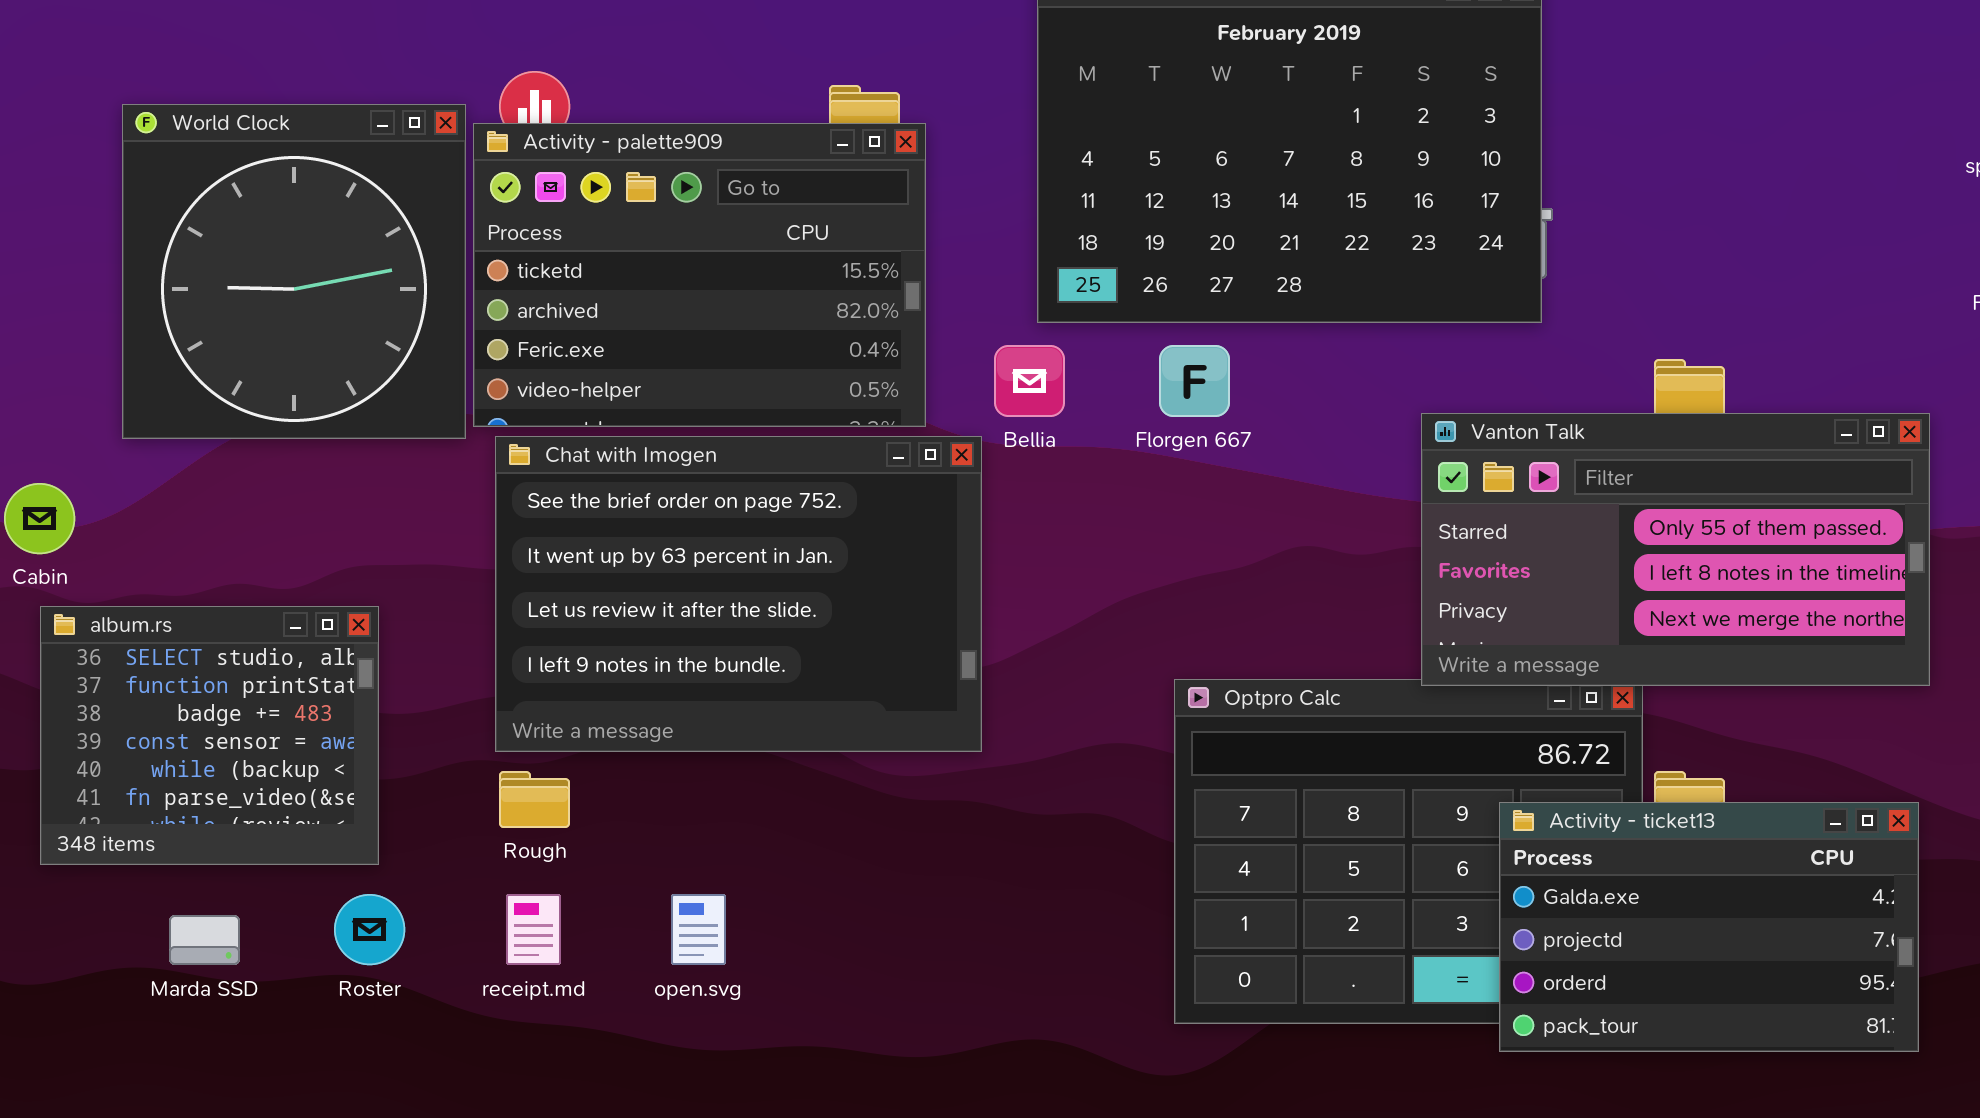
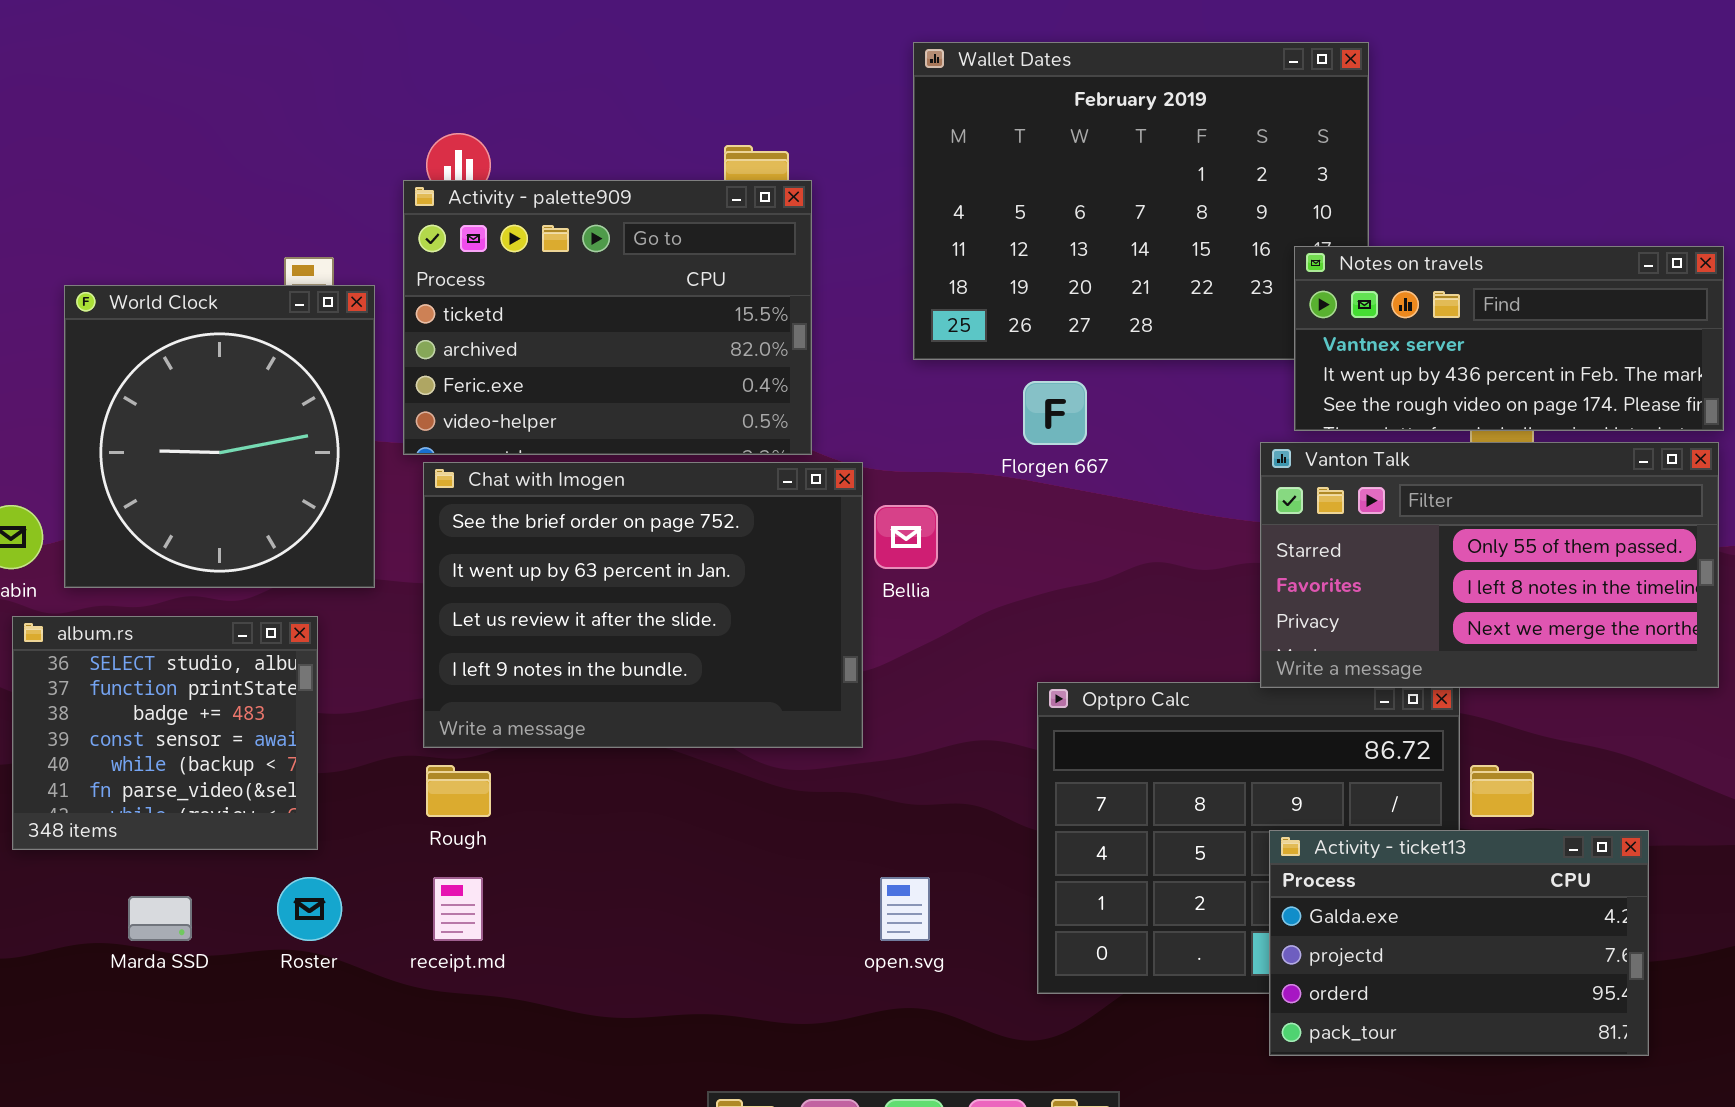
World Clock: [122,104,466,439] -> [64,285,375,588], moved
Notes on travels: none -> [1294,246,1724,431], opened
Bellia: [994,345,1065,417] -> [874,505,938,569], moved
Activity - ticket13: [1499,802,1919,1052] -> [1269,830,1649,1056], moved
open.svg: [671,894,726,965] -> [880,877,930,941], moved

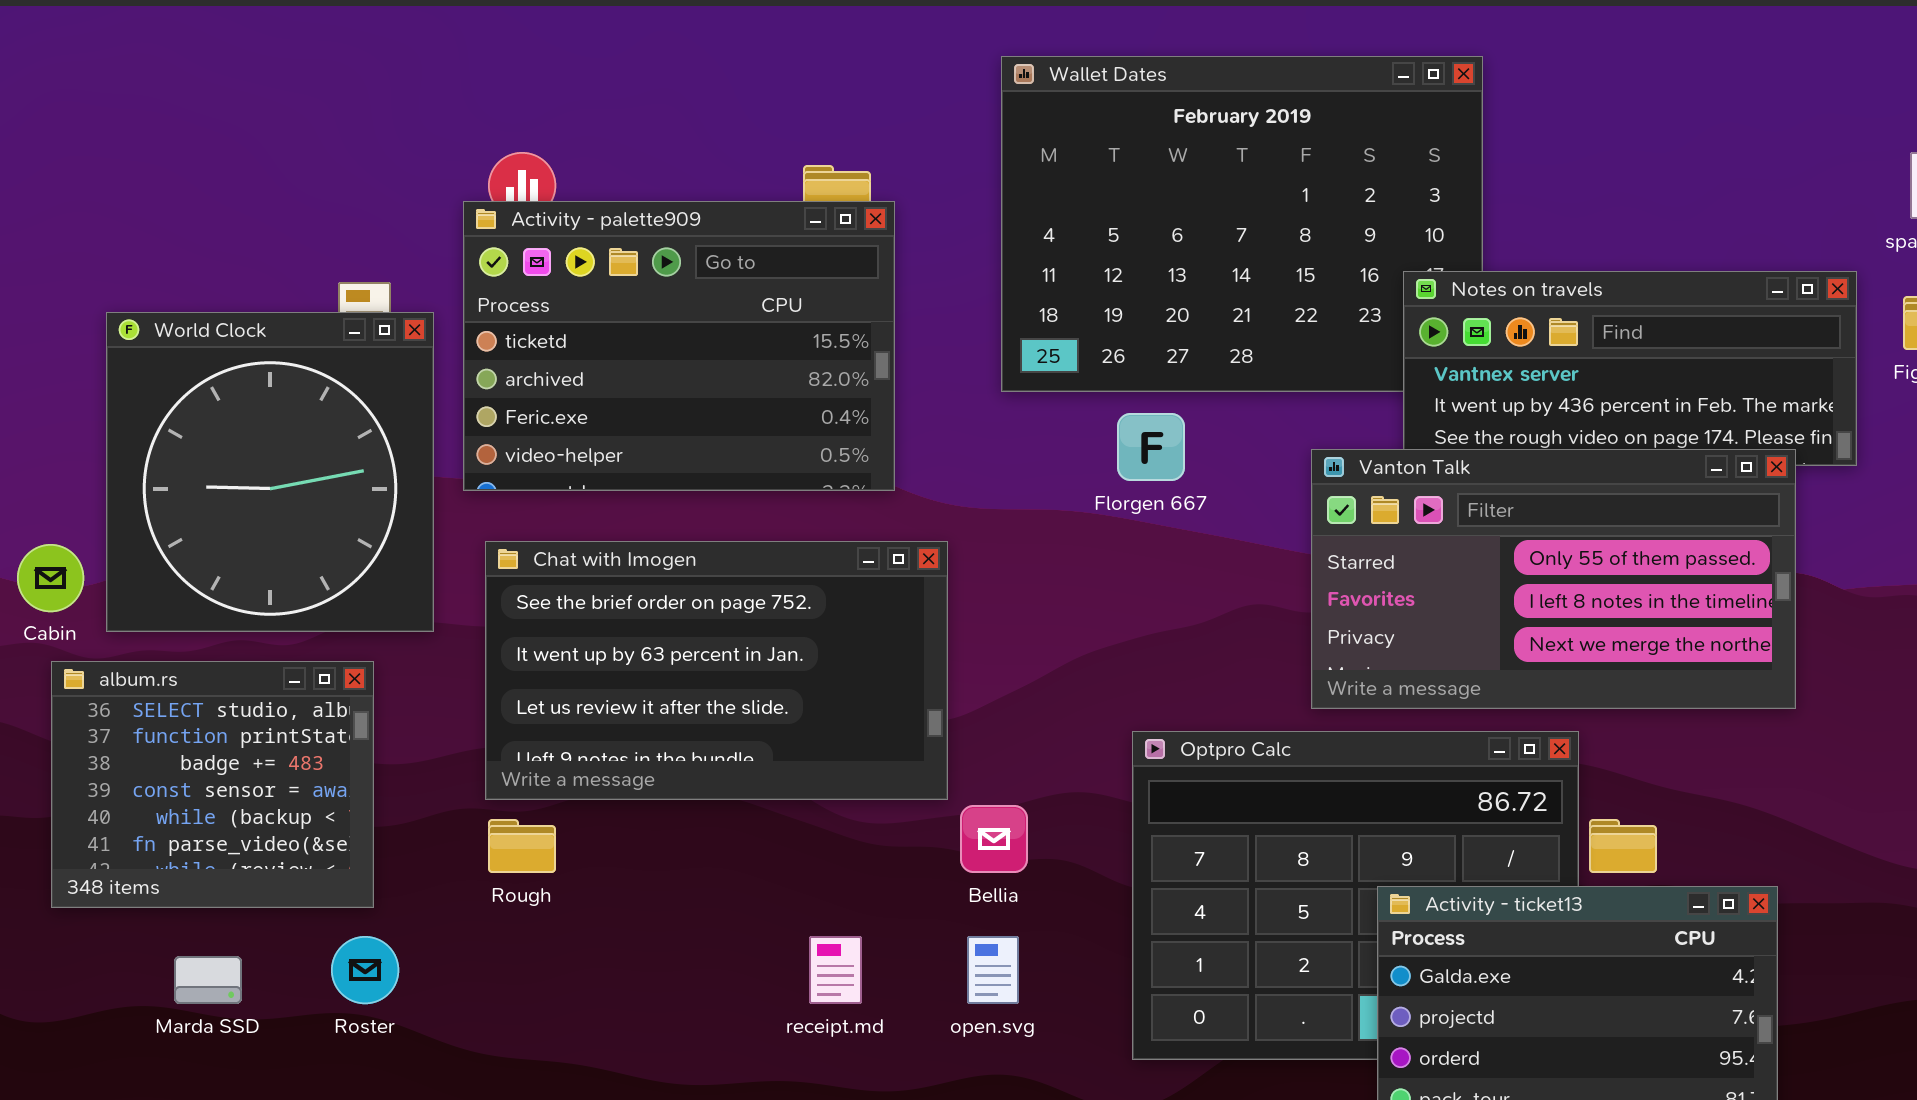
Vanton Talk: [1260,442,1719,688] -> [1311,449,1796,709], moved
Chat with Imogen: [423,462,863,748] -> [485,541,948,800], resized
Bellia: [874,505,938,569] -> [960,805,1028,873], moved
receipt.md: [433,877,483,941] -> [809,936,862,1004], moved

